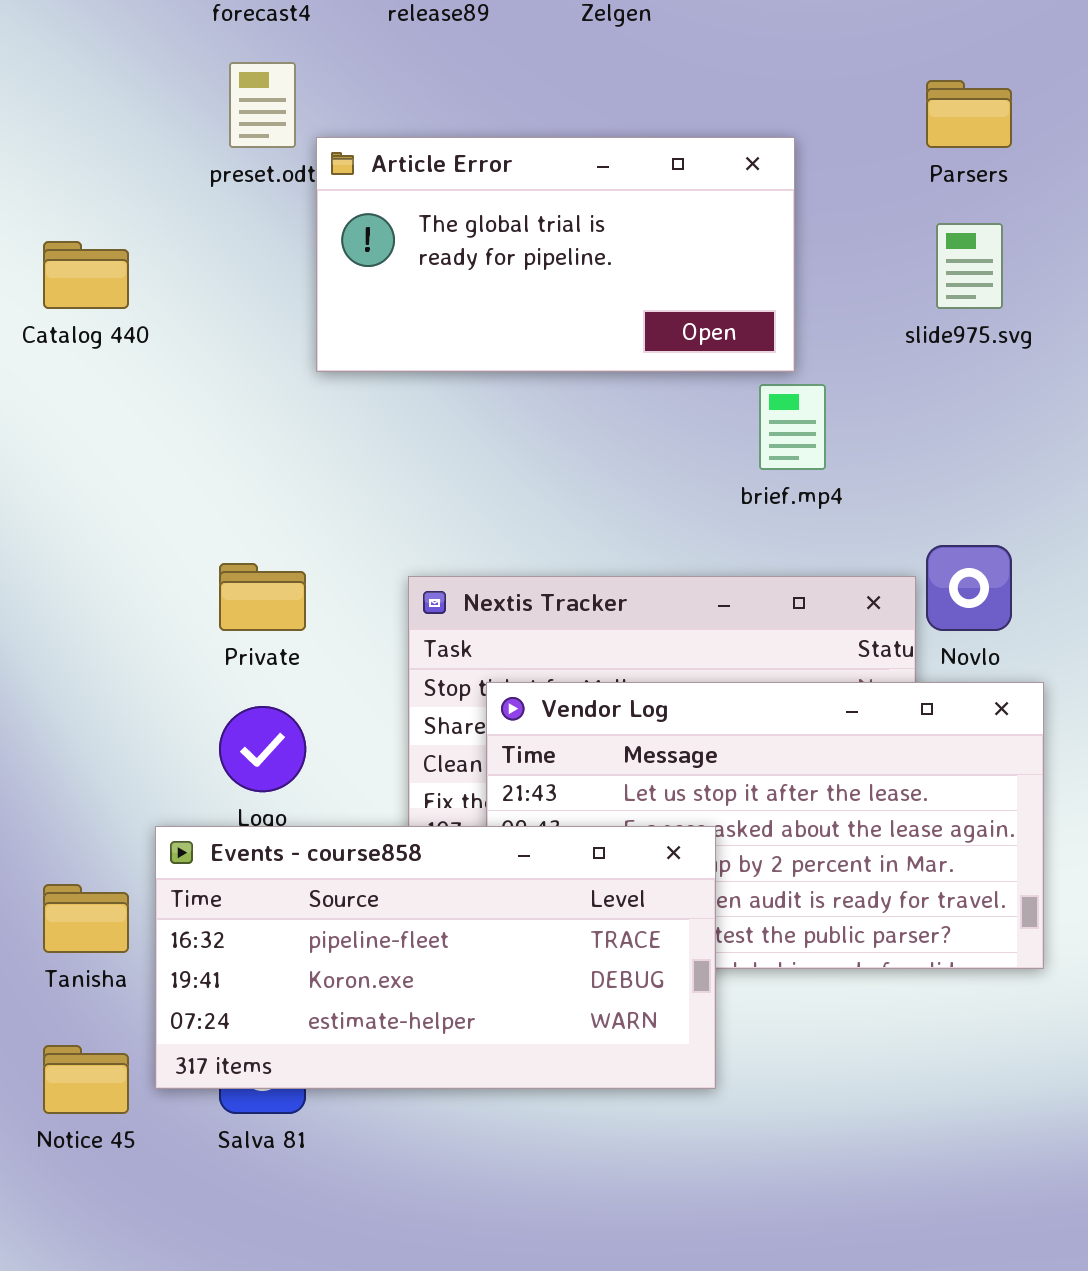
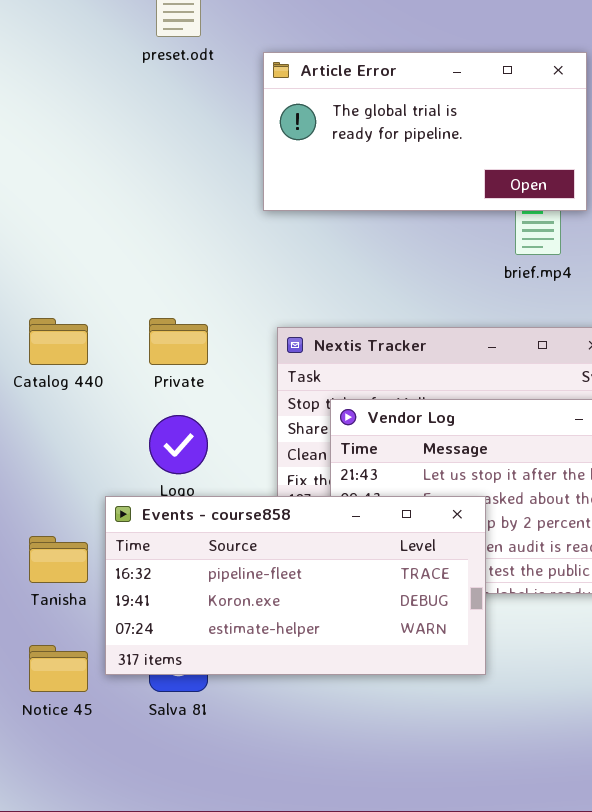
Article Error: [316,137,795,372] -> [263,52,587,211], moved
Catalog 440: [43,241,129,309] -> [29,318,88,365], moved

